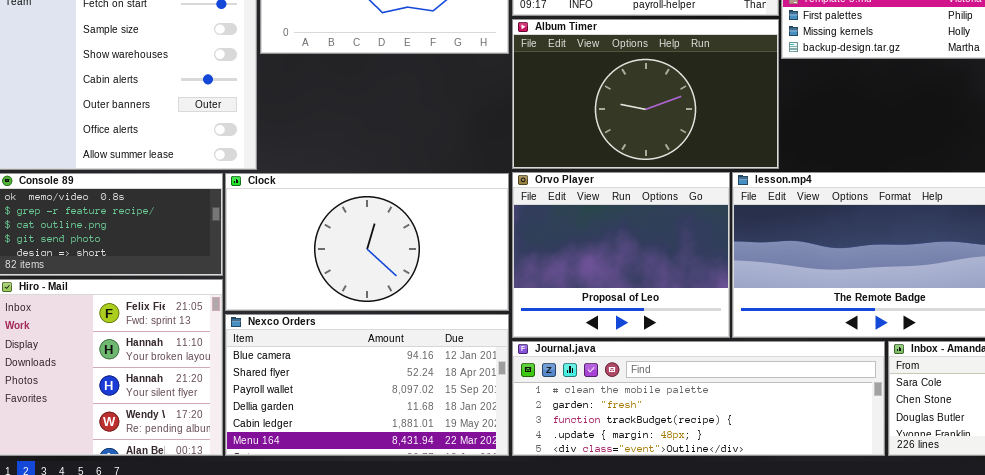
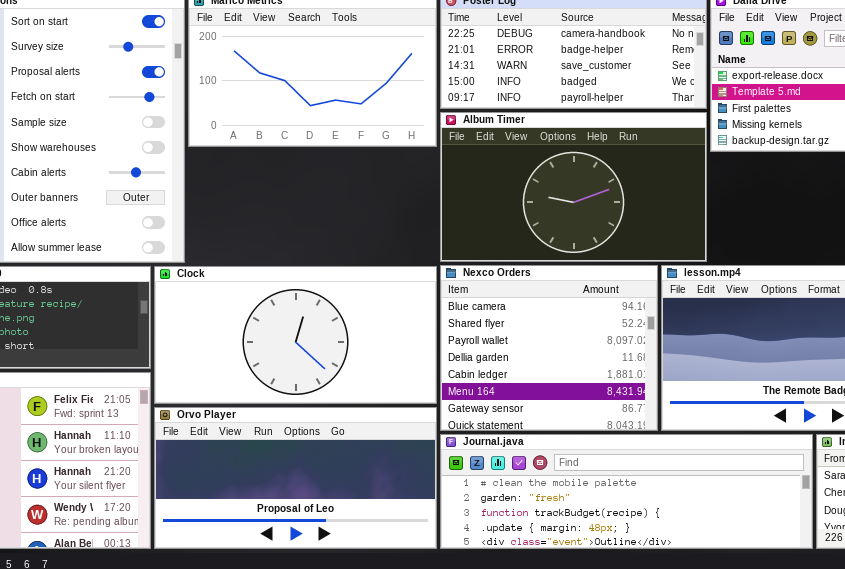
Orvo Player: [512,172,730,338] -> [154,407,437,549], moved, resized
Nexco Orders: [225,314,509,456] -> [440,265,658,431], moved, resized

